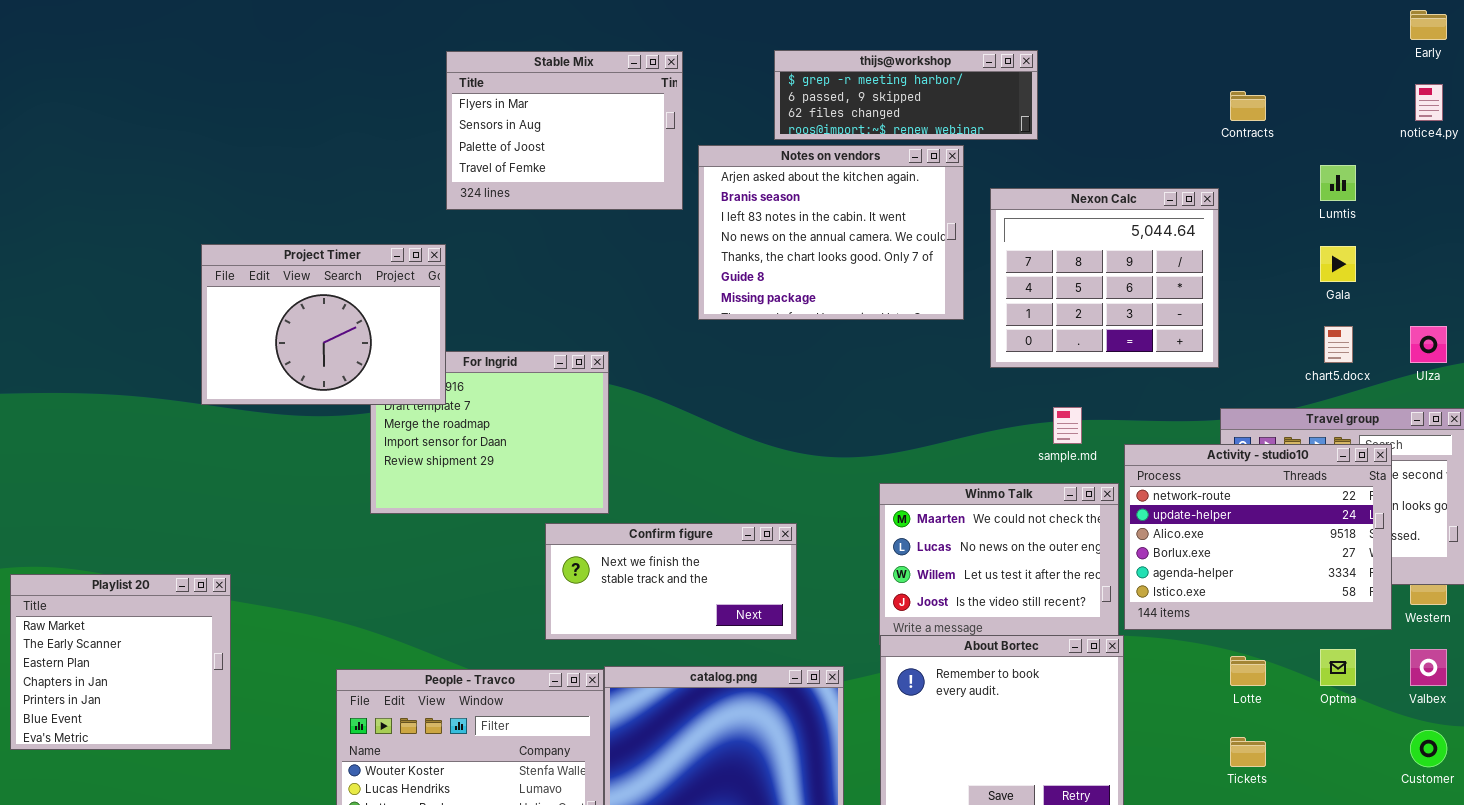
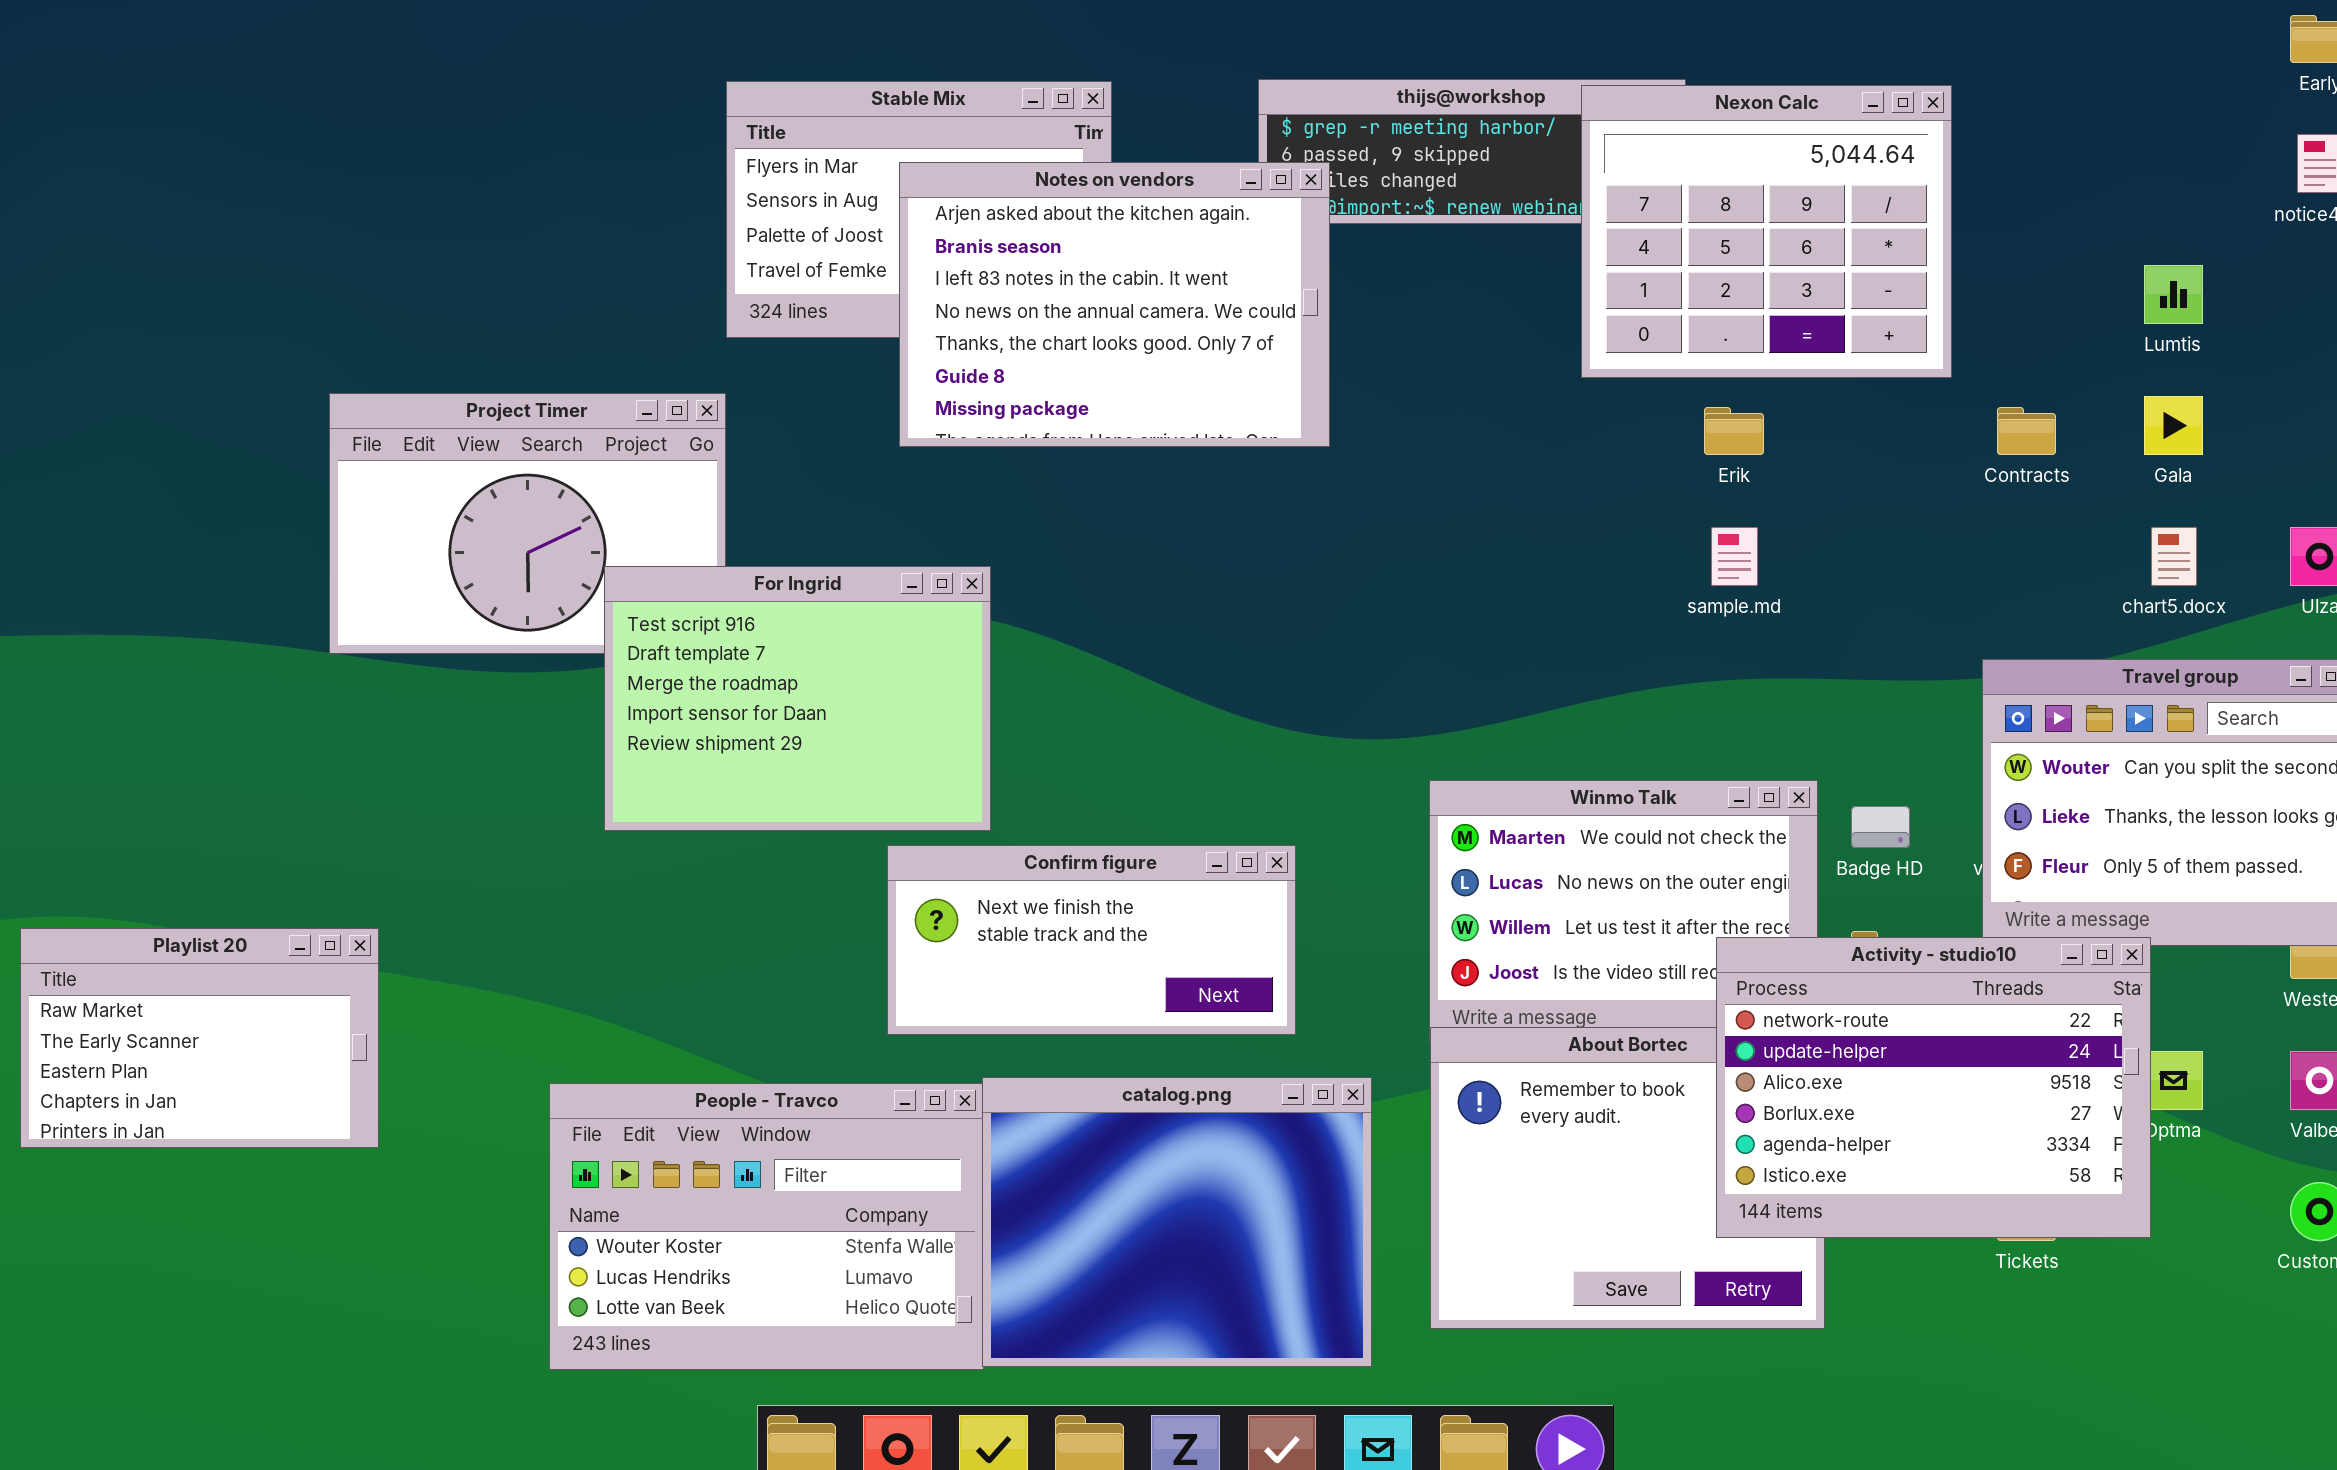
Contracts: [1230,91,1266,121] -> [1997,407,2056,455], moved
Notes on vendors: [698,145,964,320] -> [899,162,1330,447], moved
Nexon Calc: [990,188,1219,368] -> [1581,85,1952,378], moved
For Ingrid: [370,351,609,514] -> [604,566,991,831], raised
sample.md: [1053,407,1082,444] -> [1711,527,1758,586], moved
Activity - studio10: [1124,444,1392,630] -> [1716,937,2151,1238], moved
Playlist 20: [10,574,231,750] -> [20,928,379,1148], resized

